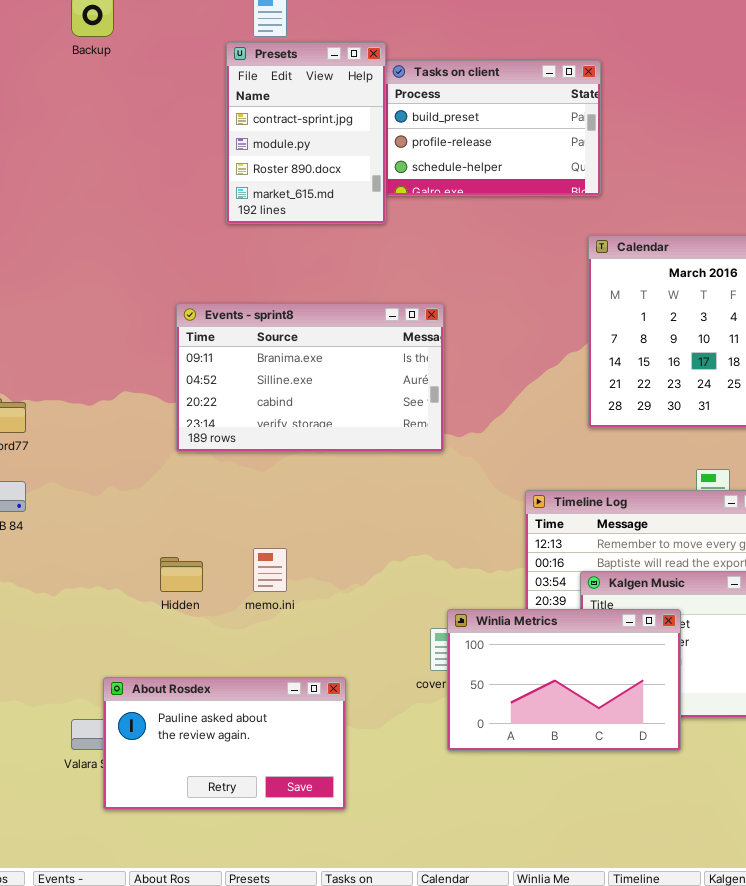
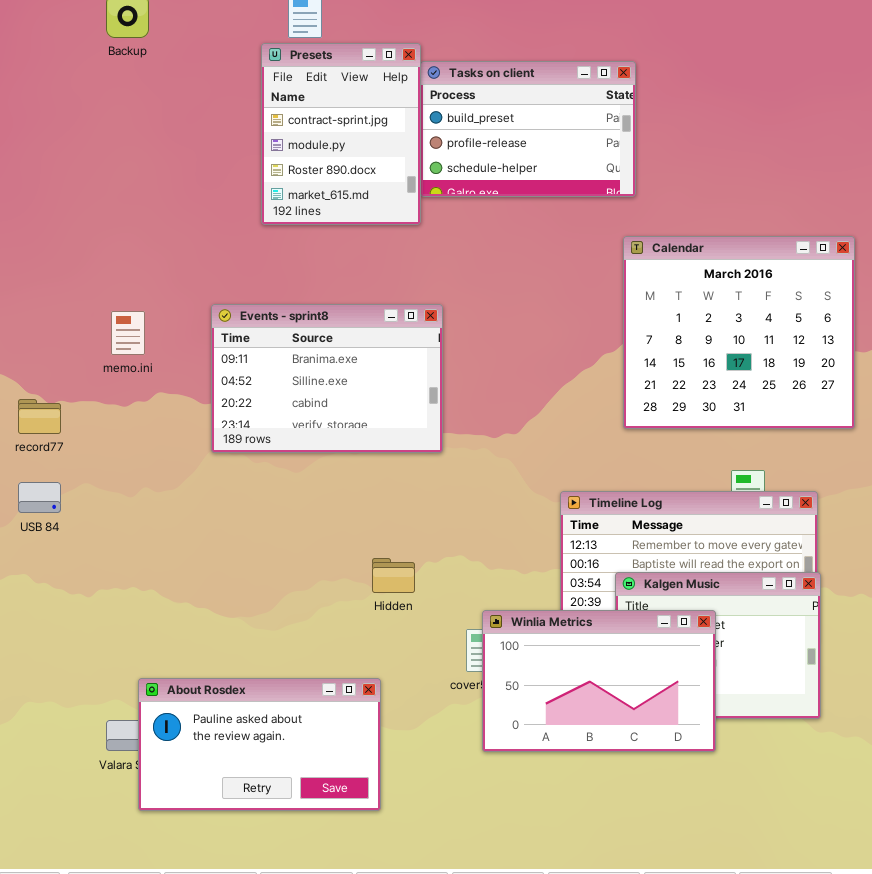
Events - sprint8: [176,303,444,452] -> [211,304,443,453], resized
memo.ini: [253,548,287,592] -> [111,311,145,355], moved
Hidden: [160,557,203,592] -> [372,558,415,593], moved

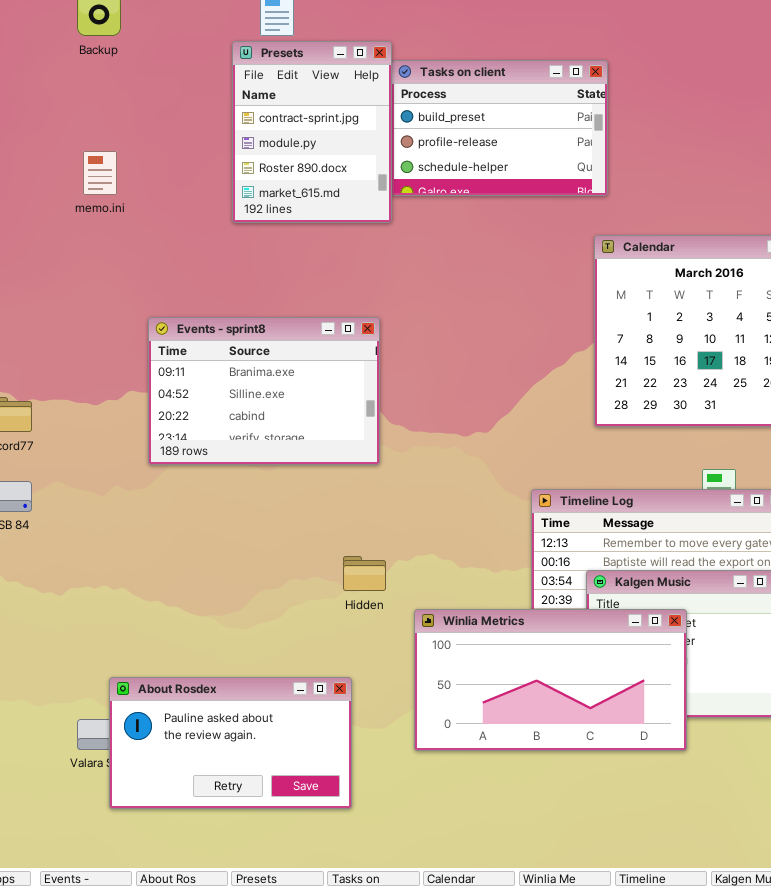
Events - sprint8: [211,304,443,453] -> [148,317,380,465], moved
memo.ini: [111,311,145,355] -> [83,151,117,195], moved
Winlia Metrics: [482,610,716,752] -> [414,609,687,751], resized

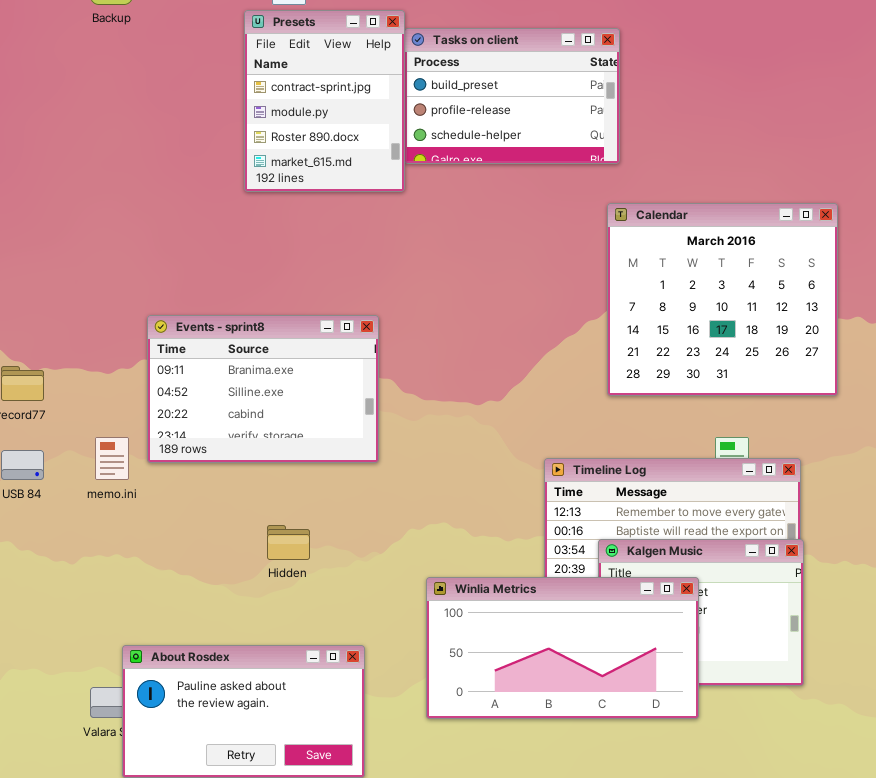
memo.ini: [83,151,117,195] -> [95,437,129,480], moved
Events - sprint8: [148,317,380,465] -> [147,315,379,463], moved
Hidden: [343,556,386,591] -> [267,525,310,560], moved

